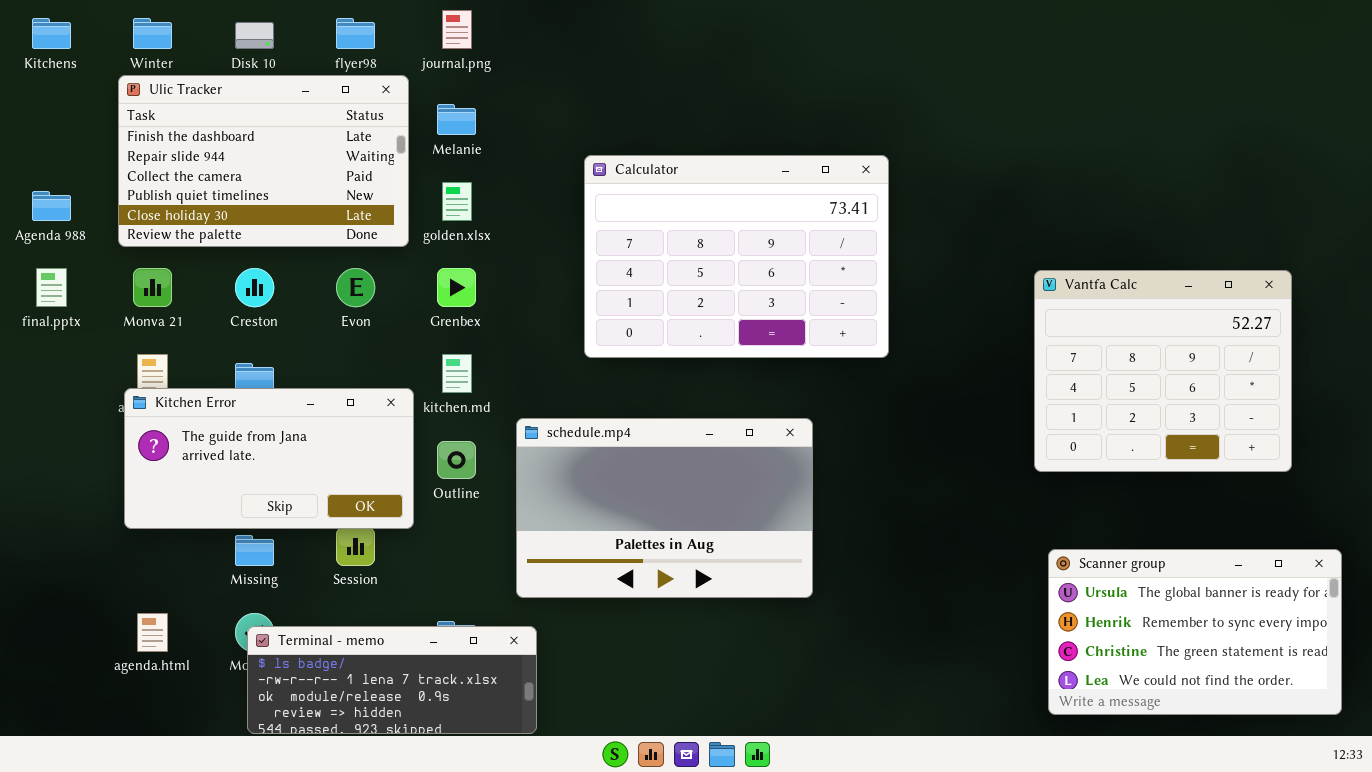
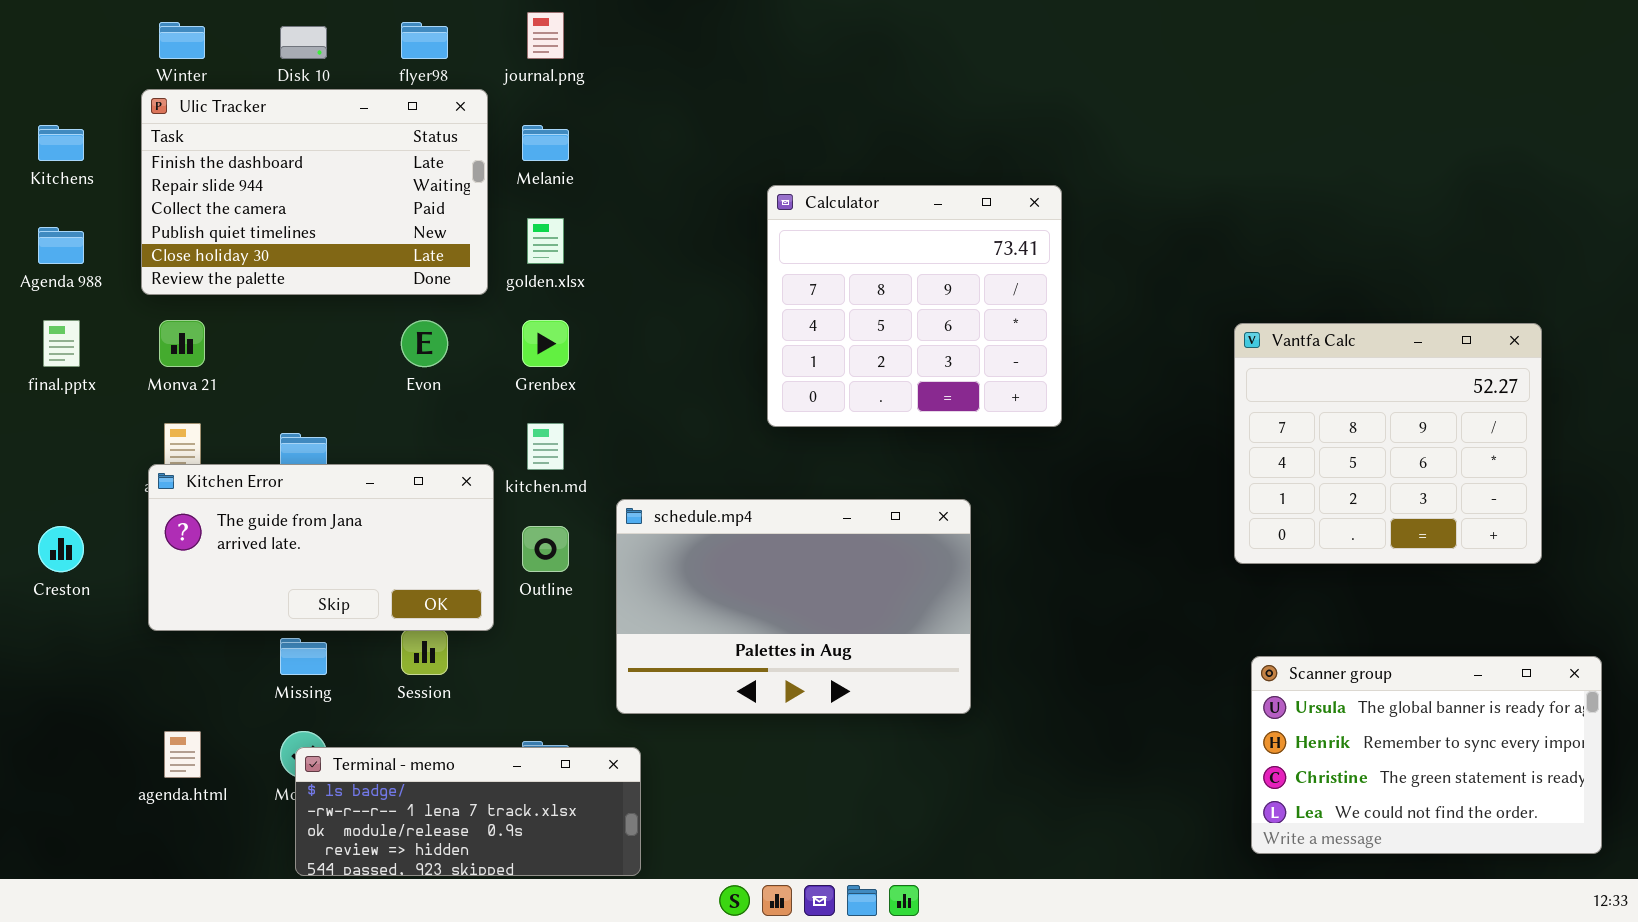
Kitchens: [32,18,71,49] -> [38,125,84,161], moved
Calculator: [584,155,889,358] -> [767,185,1062,427], resized
Creston: [235,268,274,307] -> [38,526,84,572], moved

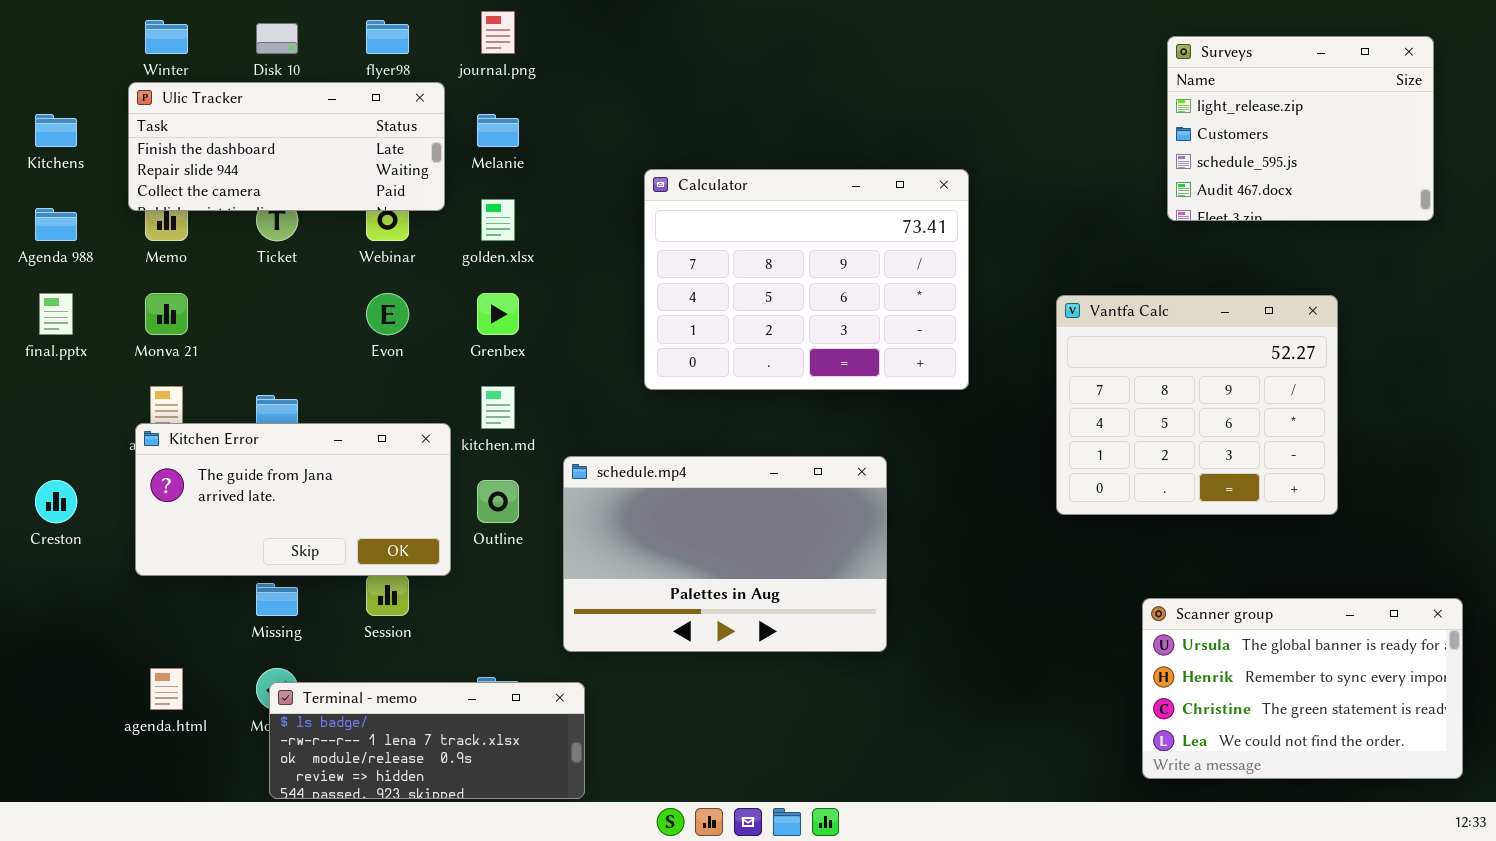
Surveys: none -> [1167,36,1434,221], opened
Ulic Tracker: [141,89,488,295] -> [128,82,445,211], resized
Calculator: [767,185,1062,427] -> [644,169,969,390], resized
Vantfa Calc: [1234,323,1542,564] -> [1056,295,1338,515], moved

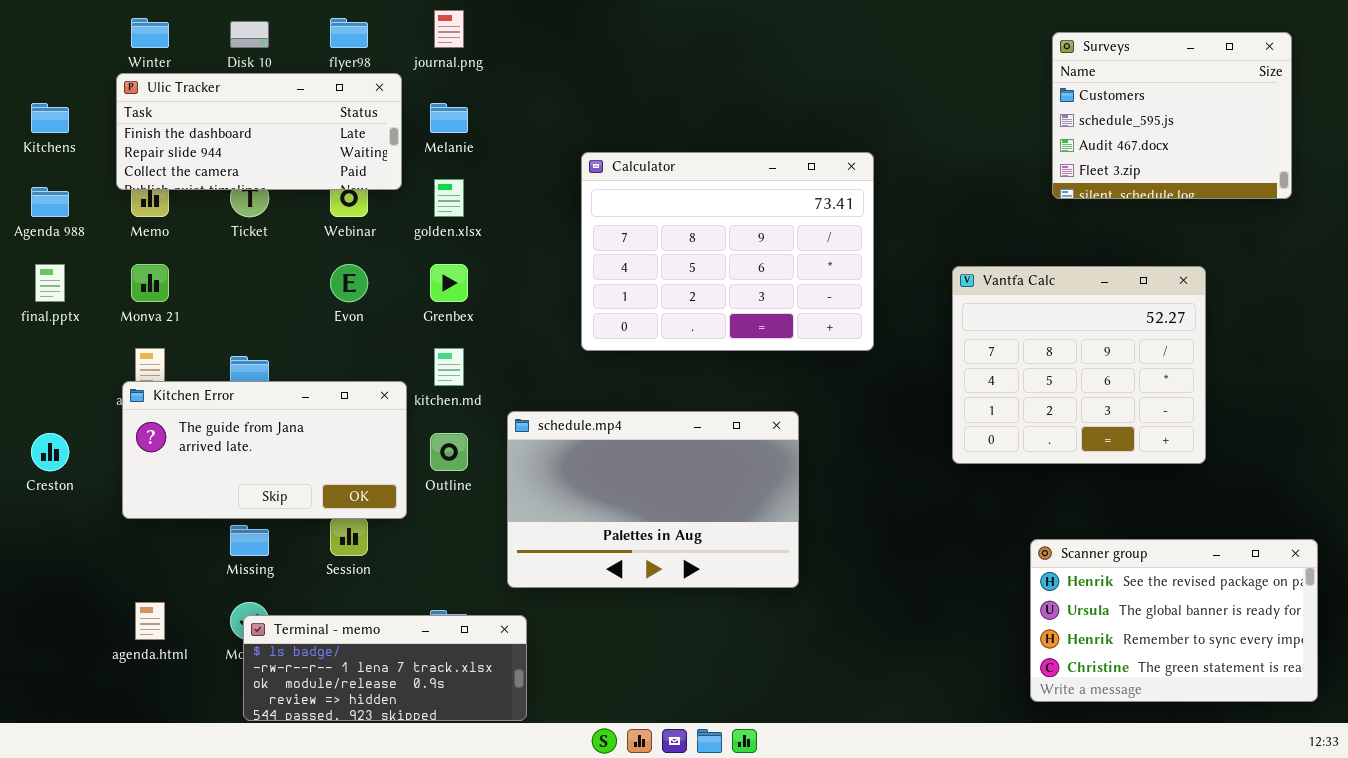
Surveys: [1167,36,1434,221] -> [1052,32,1292,199], scrolled down 1 row
Scanner group: [1142,598,1463,779] -> [1030,539,1318,702], scrolled up 1 row

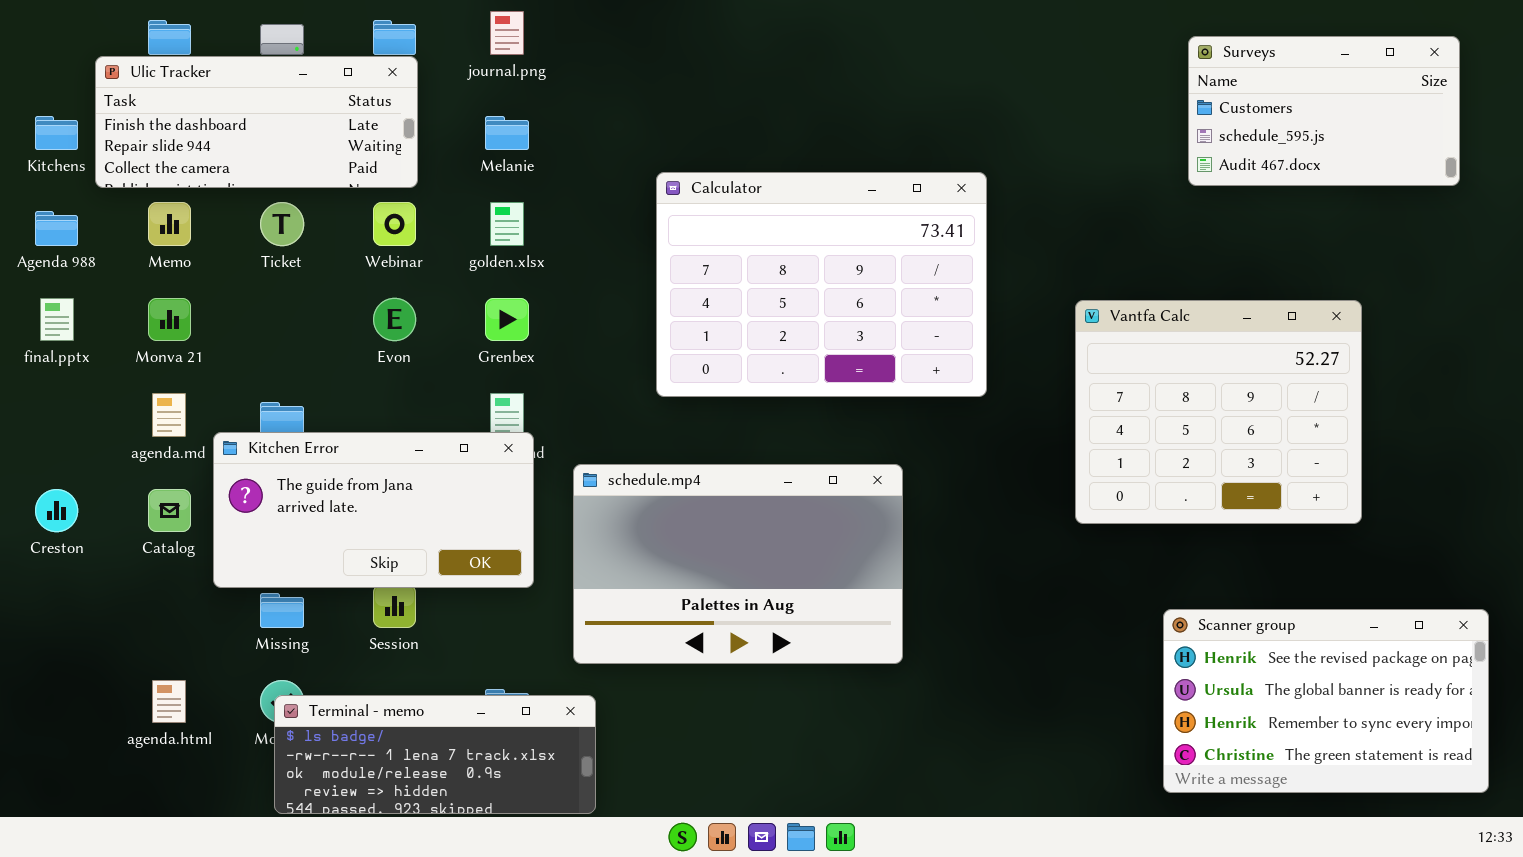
Surveys: [1052,32,1292,199] -> [1188,36,1460,186], resized
Ulic Tracker: [116,73,402,190] -> [95,56,418,188], moved
Kitchen Error: [122,381,407,519] -> [213,432,534,588], moved

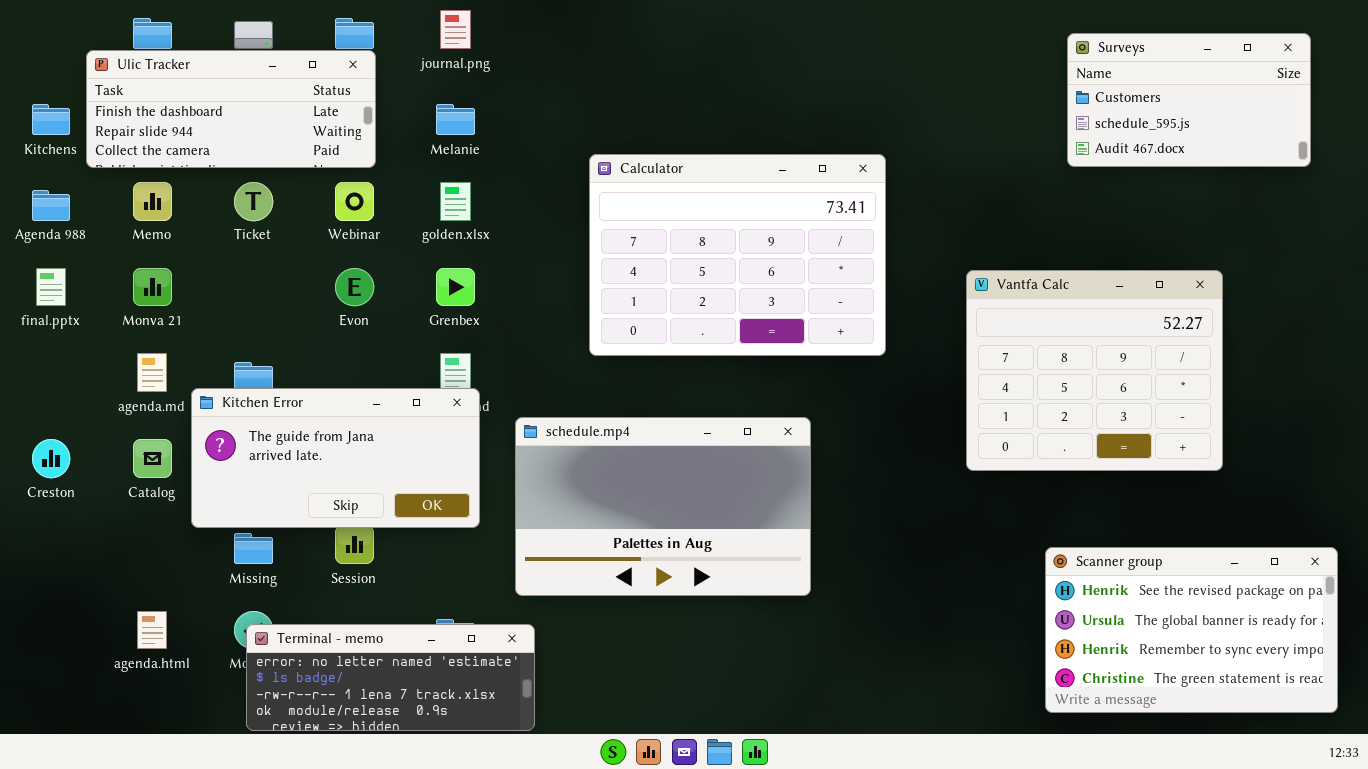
Terminal - memo: [274,695,596,814] -> [246,624,535,731], scrolled up 1 row

